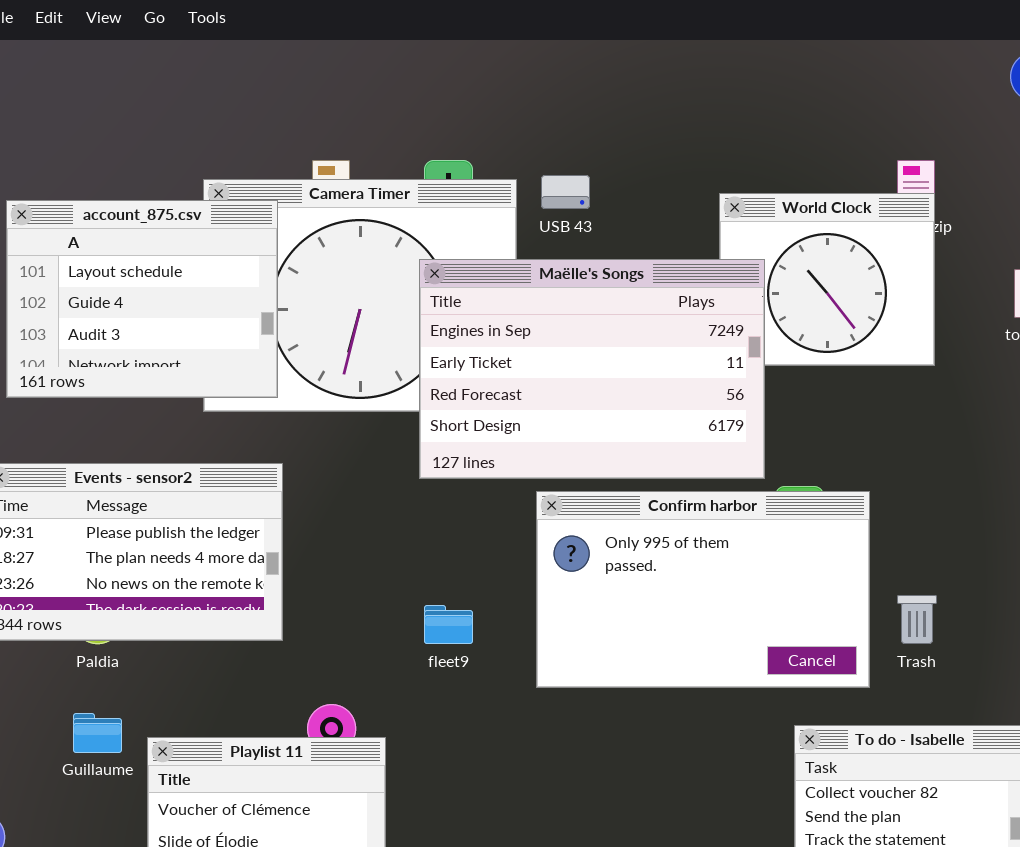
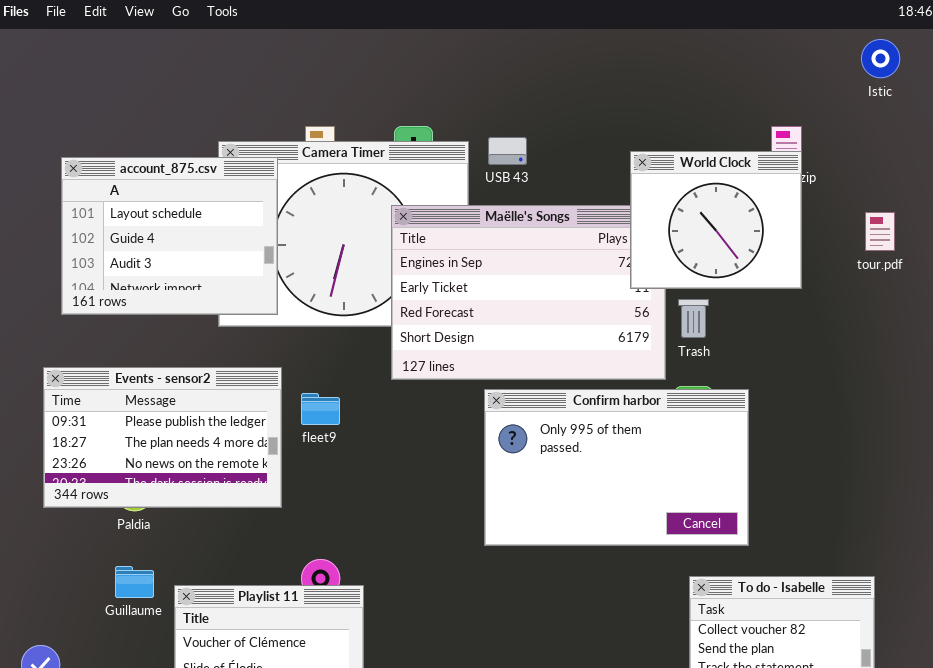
World Clock: [719,193,935,366] -> [630,151,802,289], raised
Trash: [897,595,937,644] -> [678,299,709,338], moved
fleet9: [424,605,473,644] -> [301,393,340,425], moved

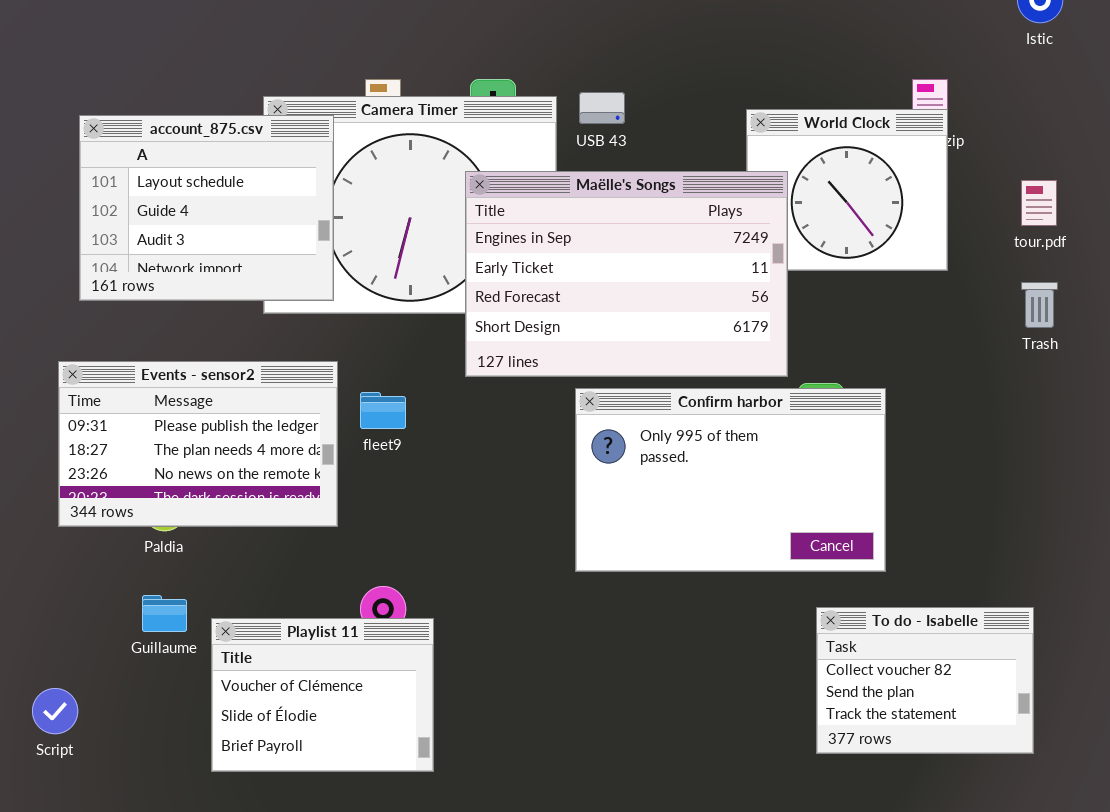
Maëlle's Songs: [391,205,666,380] -> [465,171,788,377], raised
Trash: [678,299,709,338] -> [1021,282,1058,328], moved

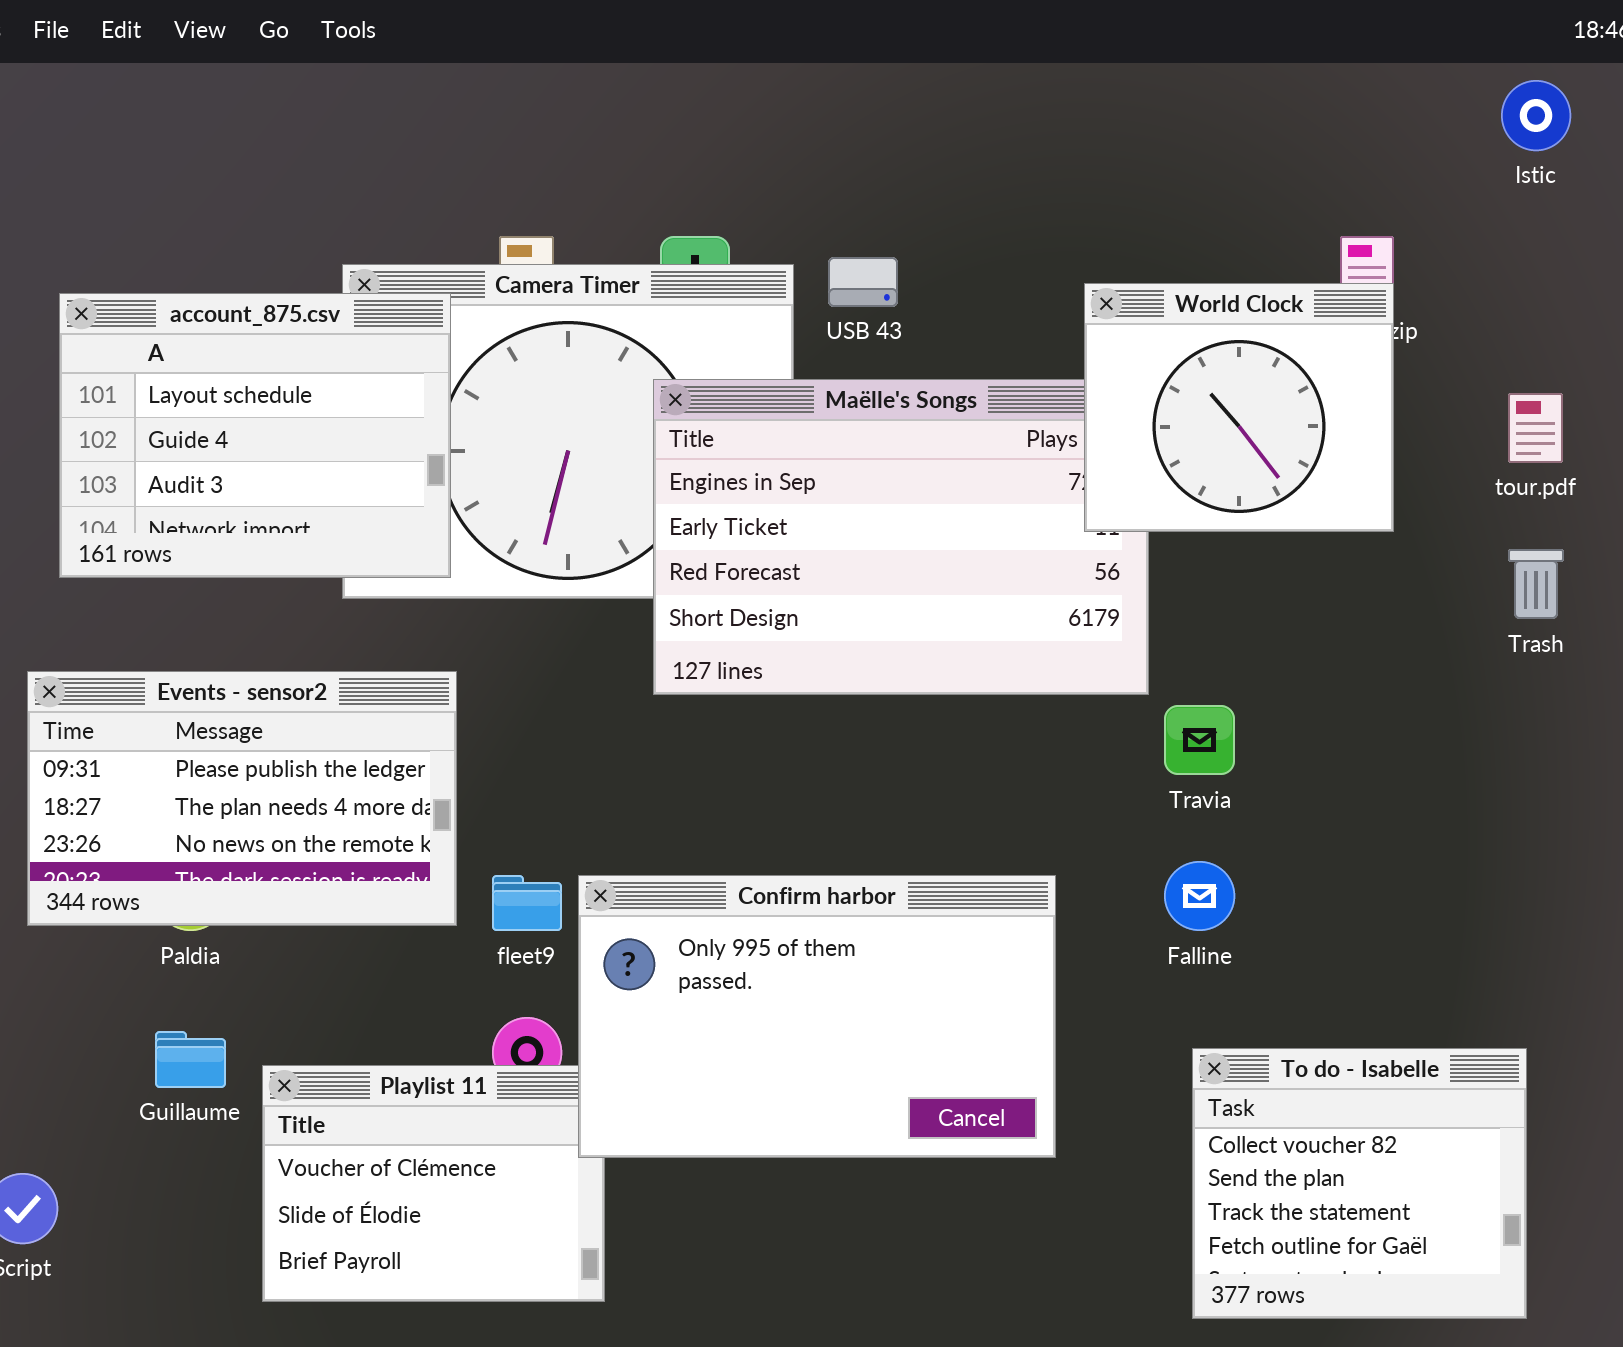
World Clock: [746,109,948,271] -> [1084,283,1394,532], raised
Confirm harbor: [575,388,886,572] -> [578,875,1056,1158], moved
fleet9: [360,392,406,429] -> [492,875,562,931], moved
To do - Isabelle: [816,607,1034,754] -> [1192,1048,1527,1319], resized

